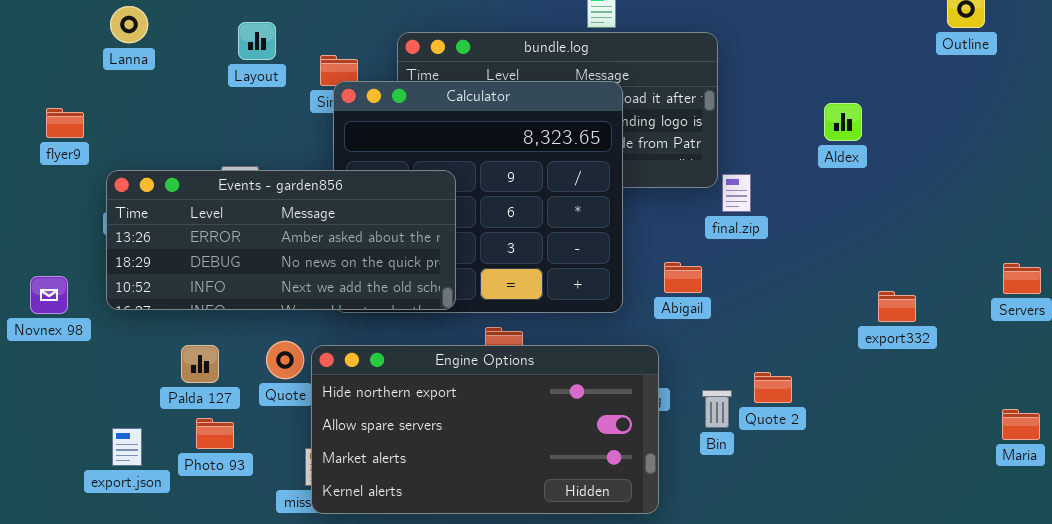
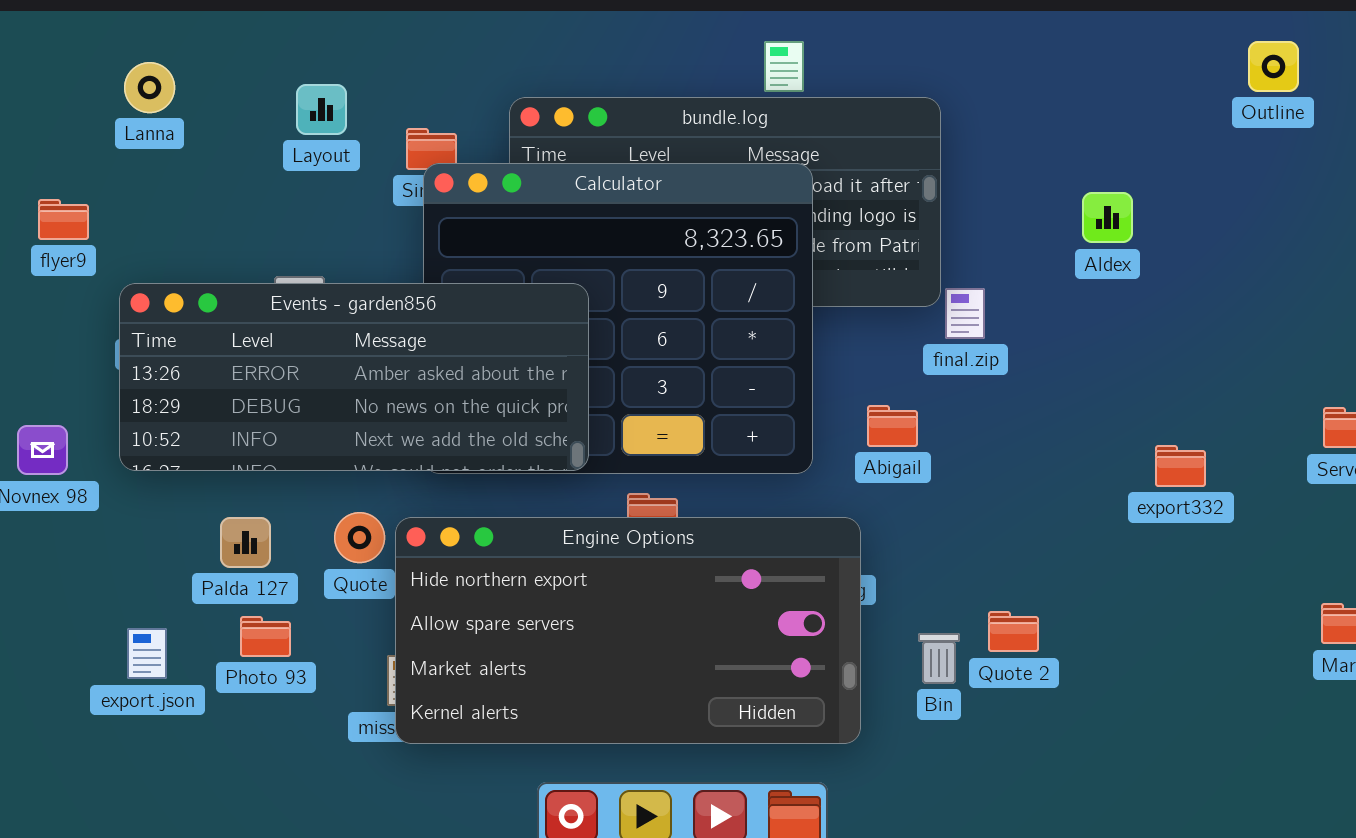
Quote 2: [754,372,792,403] -> [988,611,1039,652], moved
Bin: [702,390,732,428] -> [918,633,960,684], moved

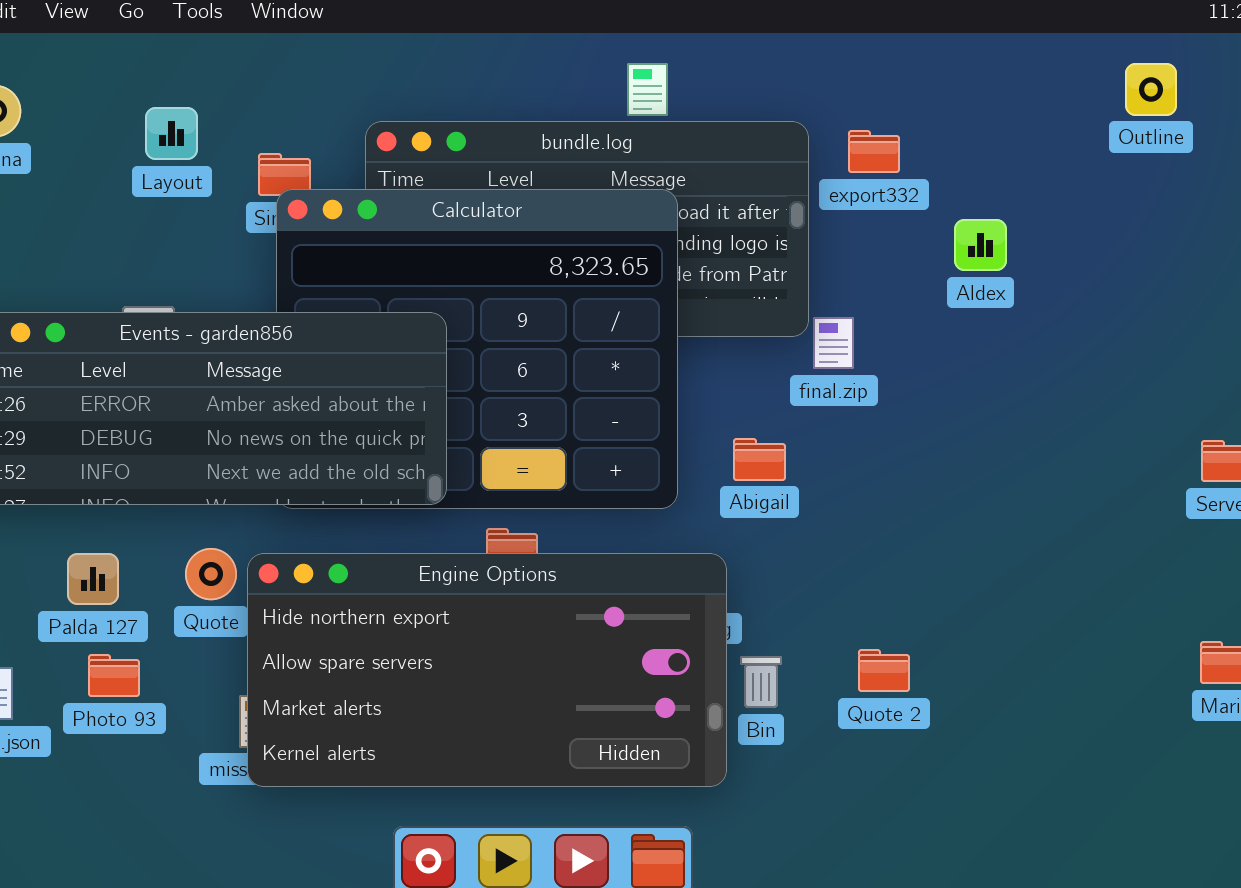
export332: [1155,445,1206,487] -> [848,130,900,173], moved
Bin: [918,633,960,684] -> [740,656,782,708], moved

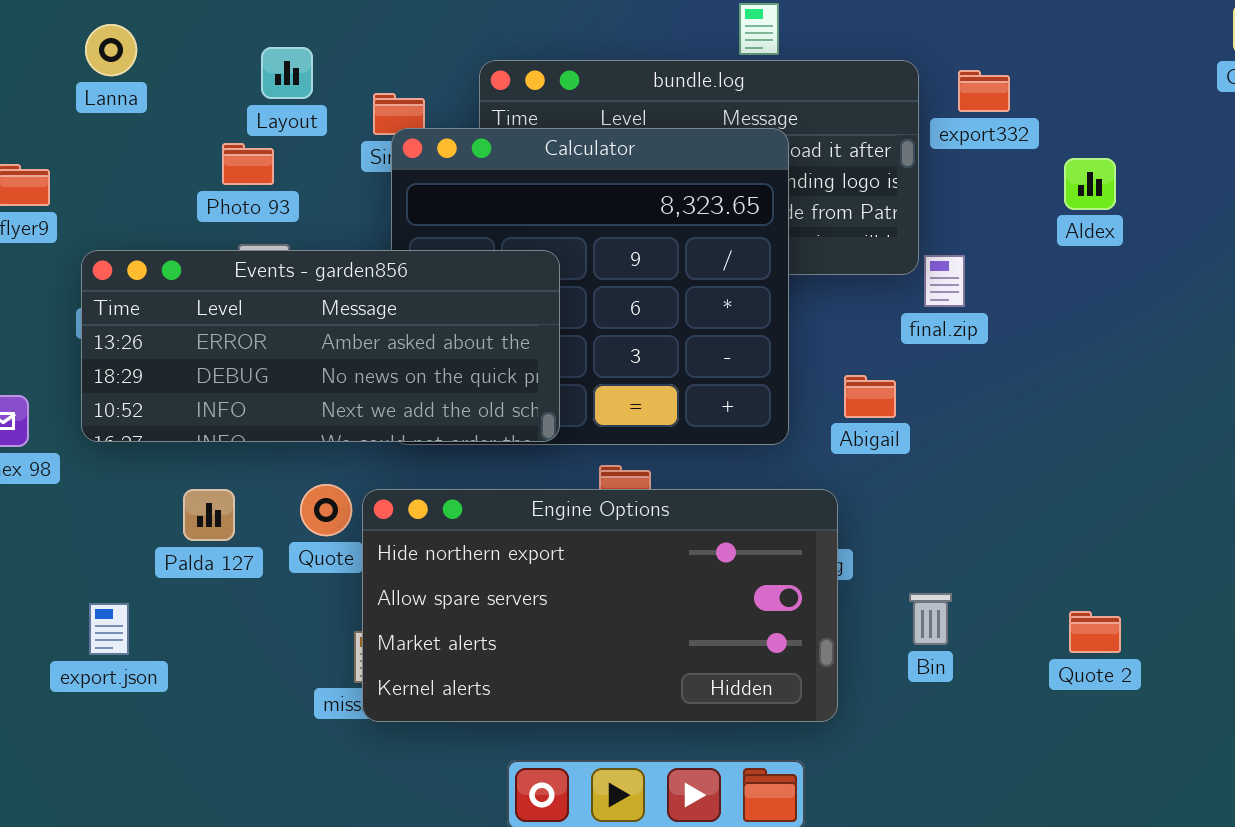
Quote 2: [858,649,910,692] -> [1069,611,1121,653], moved
Photo 93: [88,654,140,697] -> [222,143,274,185], moved
Bin: [740,656,782,708] -> [909,593,952,645], moved

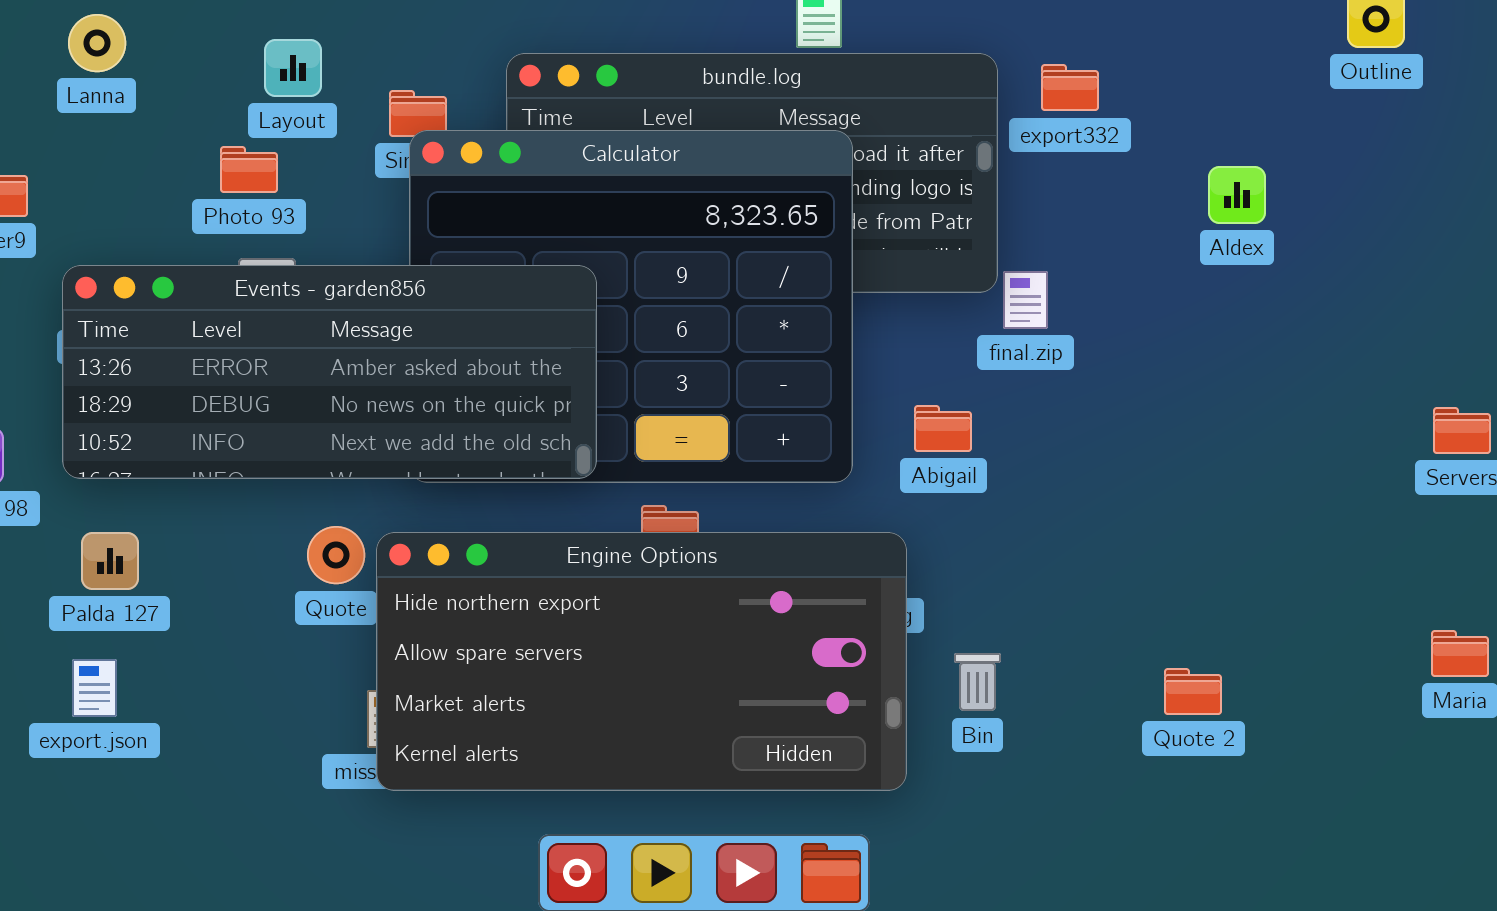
Aldex: [1064,158,1116,210] -> [1208,166,1266,224], moved
Palda 127: [183,489,235,541] -> [81,532,139,590], moved
Bin: [909,593,952,645] -> [954,653,1001,711], moved

